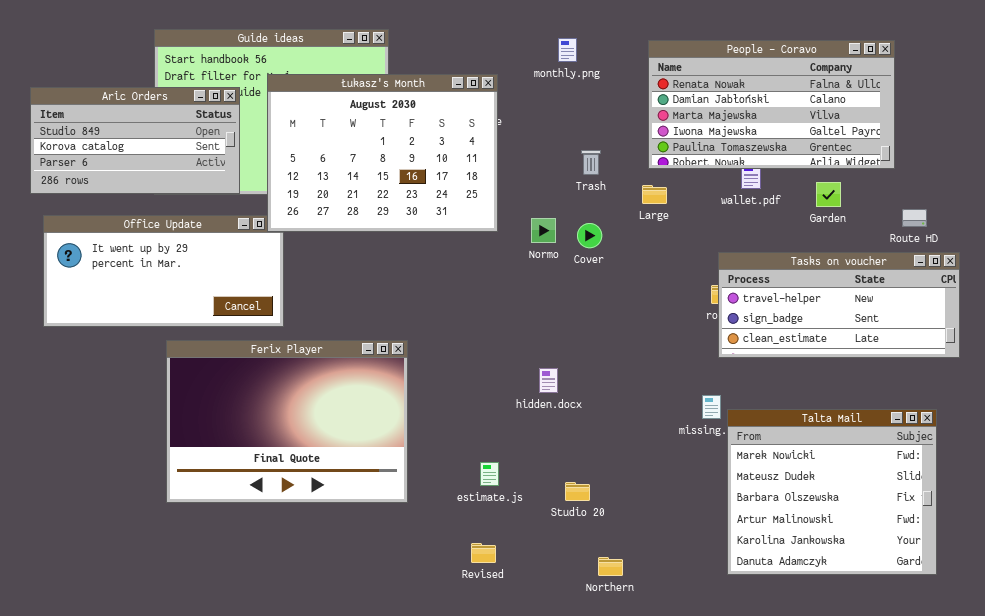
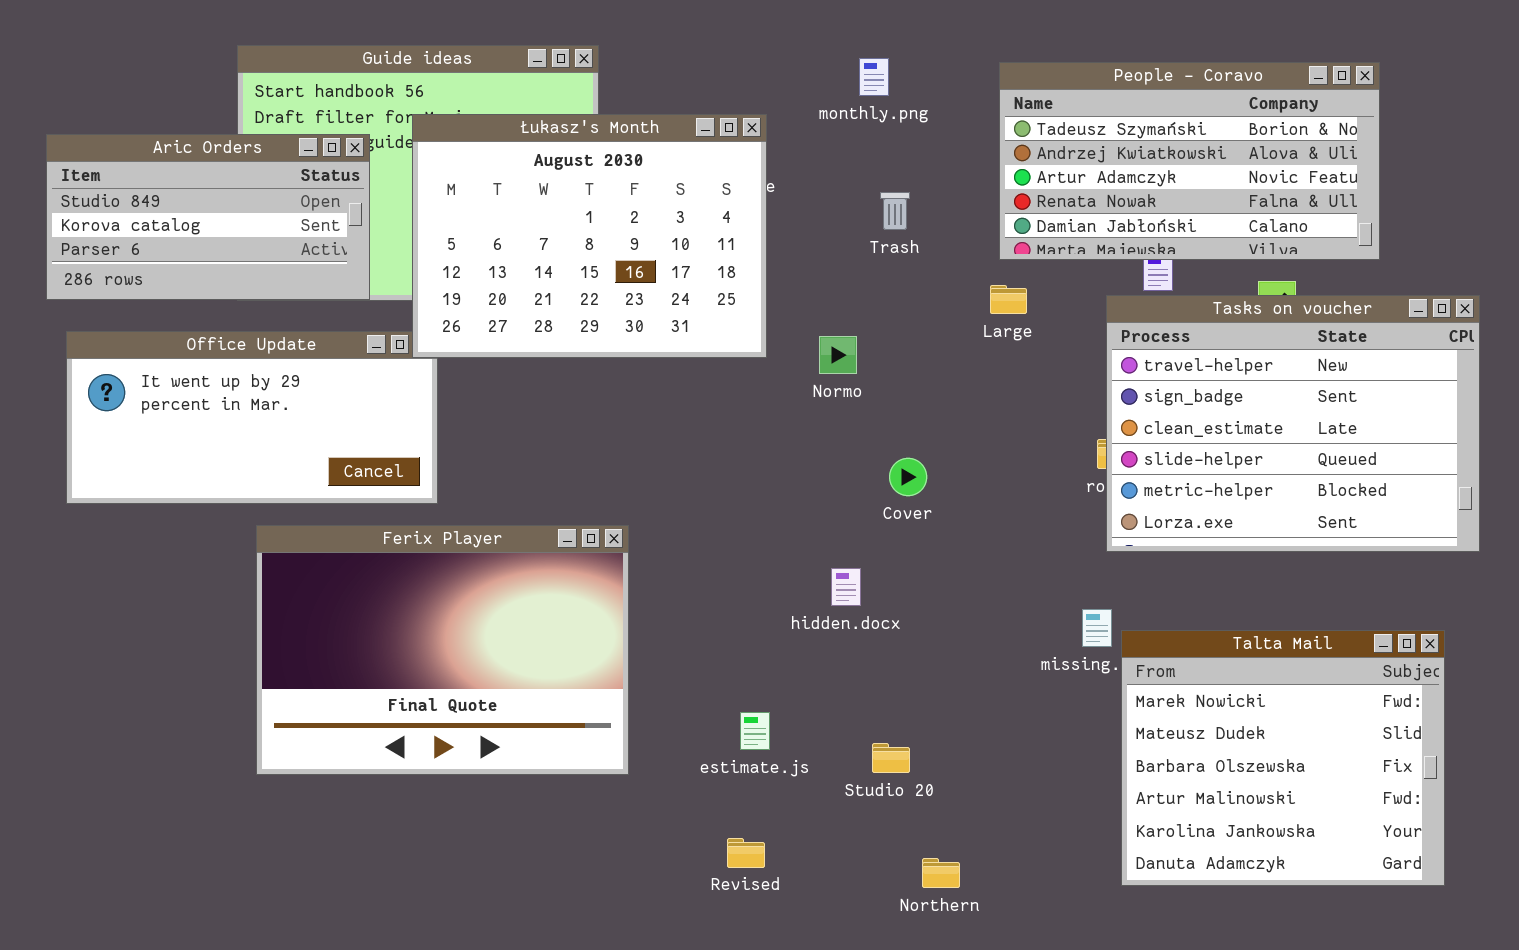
People - Coravo: [648,40,895,169] -> [999,62,1380,260], scrolled up 3 rows
Trash: [581,150,601,175] -> [880,192,910,230], moved
Cover: [577,223,602,248] -> [889,458,927,496], moved
Tasks on voucher: [718,252,960,358] -> [1106,295,1480,552], resized

